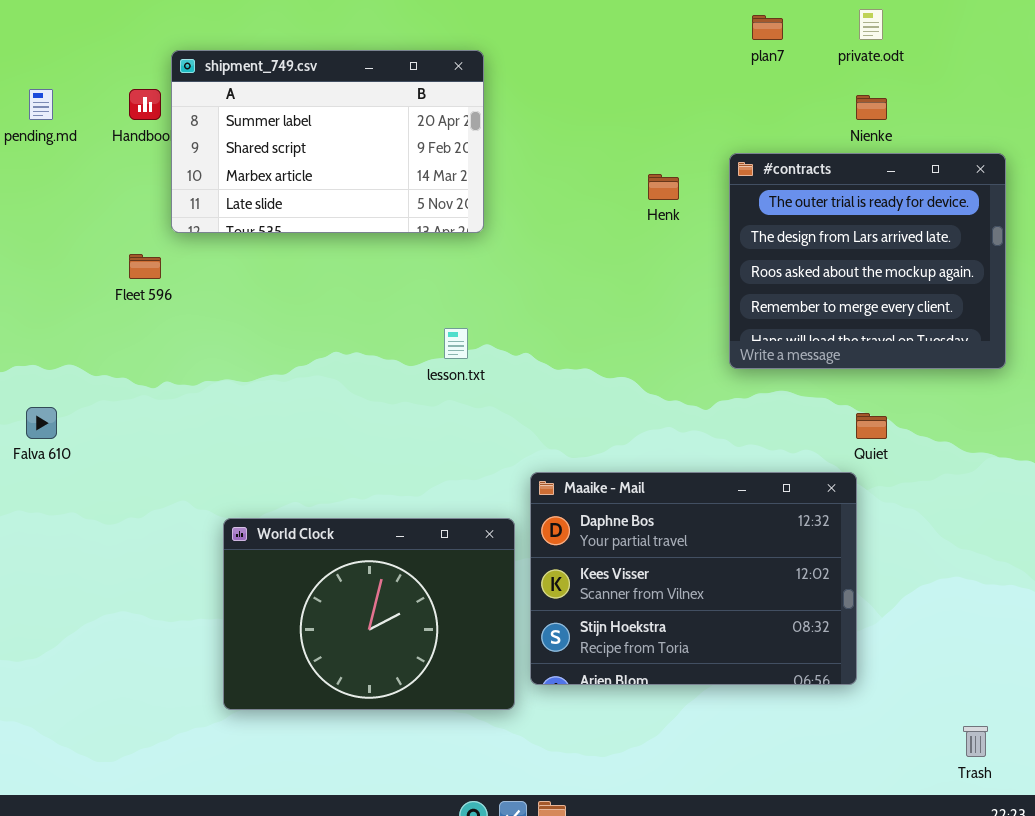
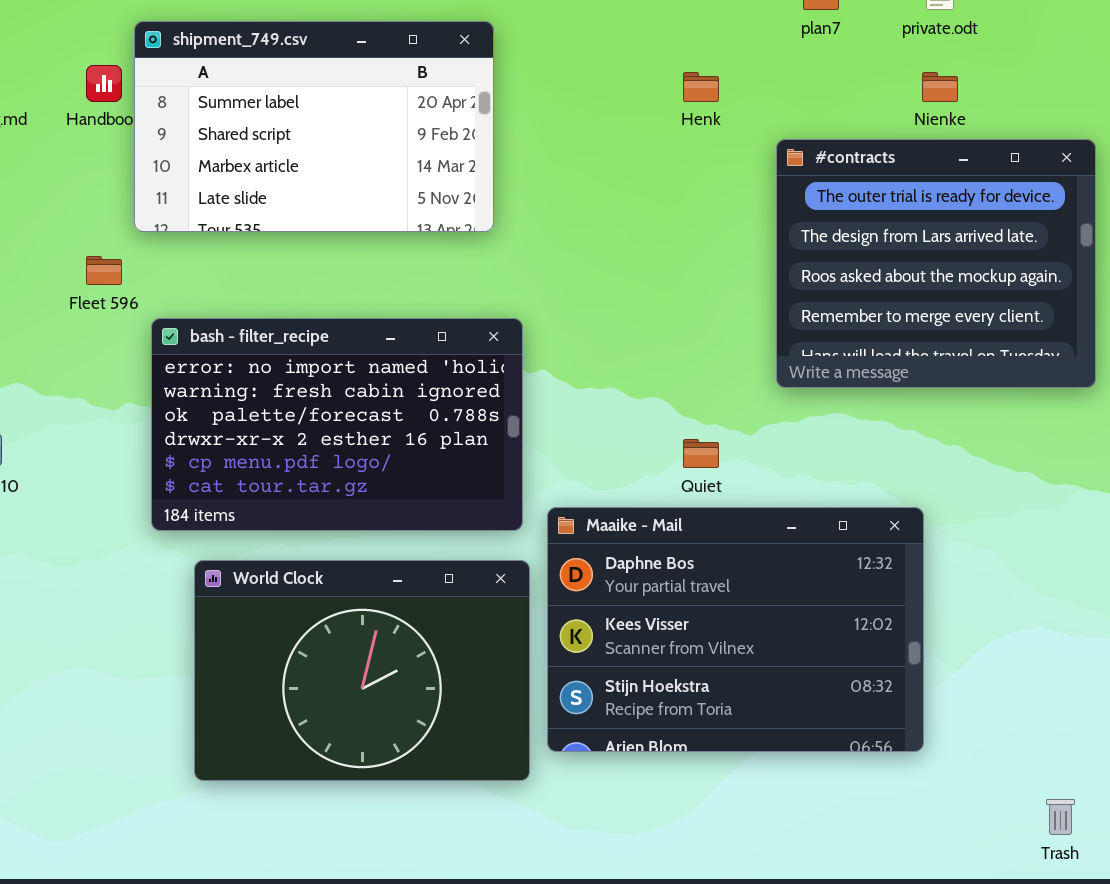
Henk: [648,174,679,200] -> [683,72,719,102], moved
bash - filter_recipe: none -> [151,318,523,531], opened
Quiet: [856,413,887,439] -> [683,439,719,468], moved

